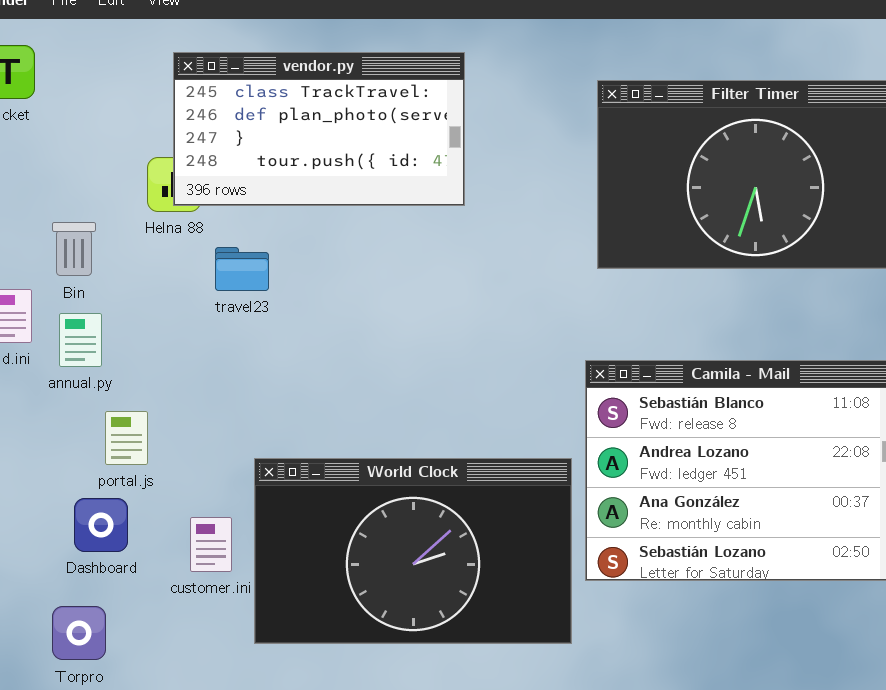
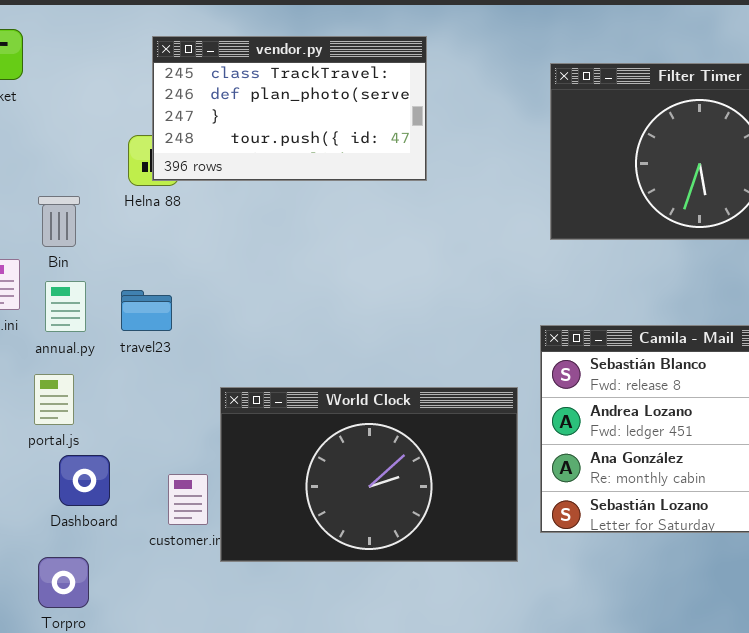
travel23: [215,247,269,291] -> [121,290,172,331], moved
portal.js: [105,411,148,465] -> [34,374,74,425], moved
World Clock: [254,458,572,644] -> [220,387,518,562], moved

